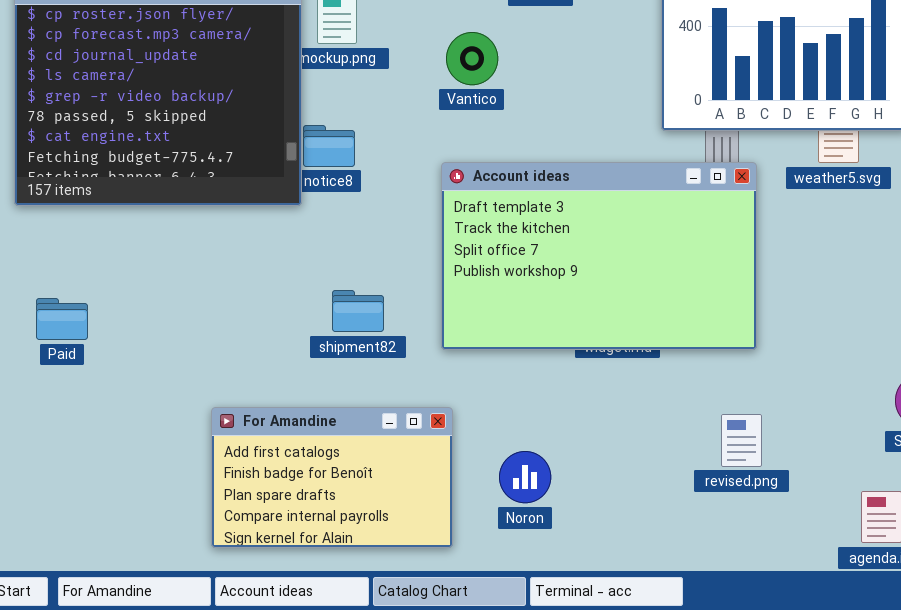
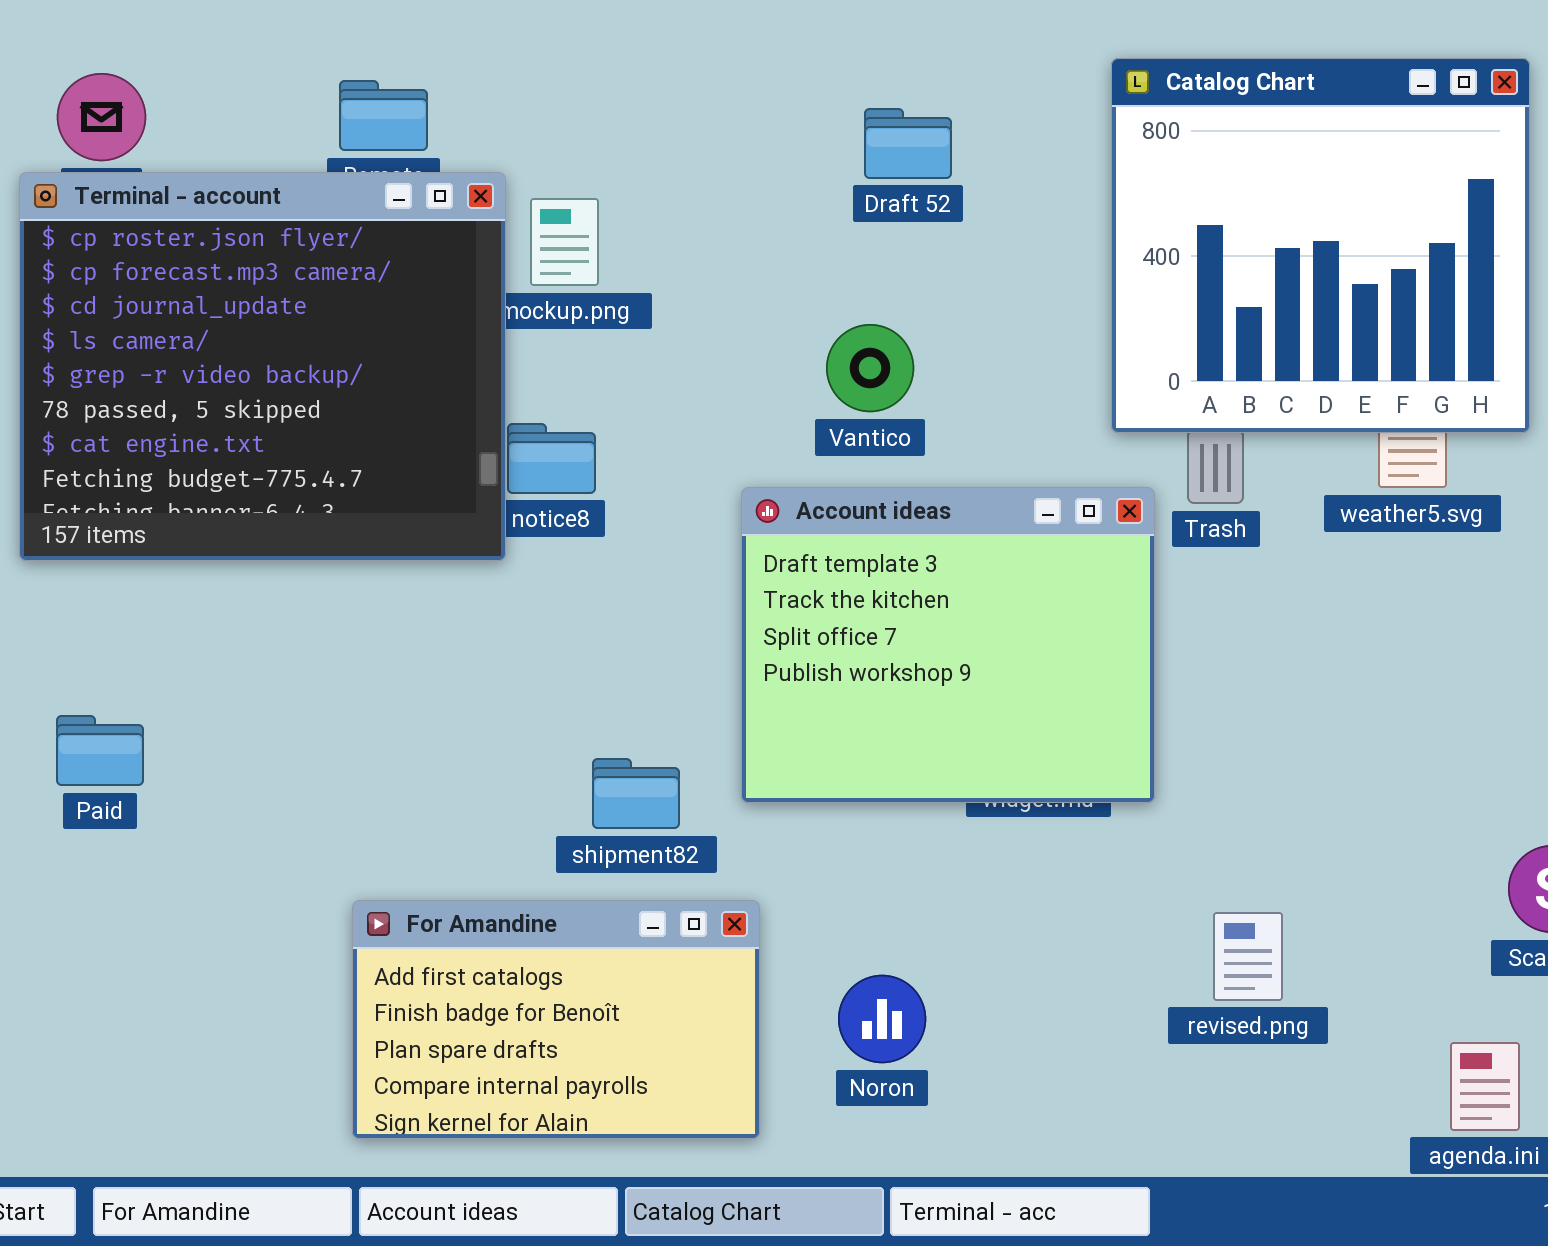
Vantico: [446,32,498,85] -> [826,324,914,412], moved
Account ideas: [441,162,757,350] -> [741,487,1155,803], resized
shipment82: [332,290,384,332] -> [592,758,680,829], moved

